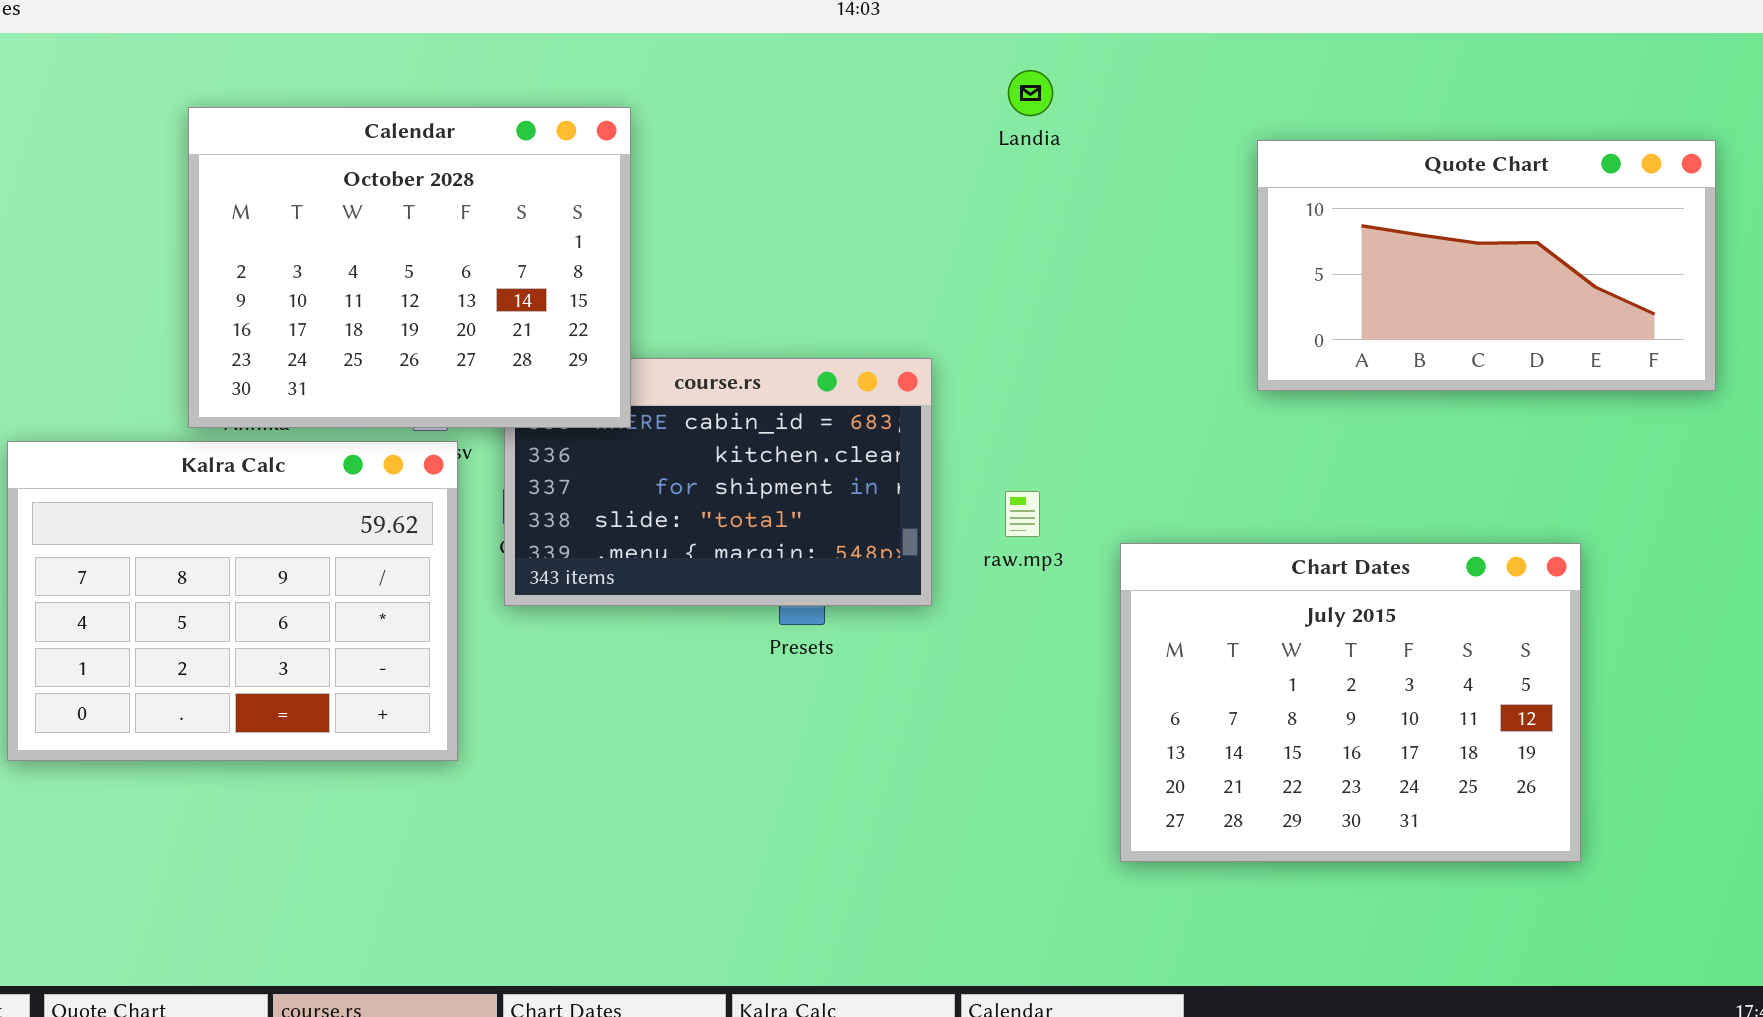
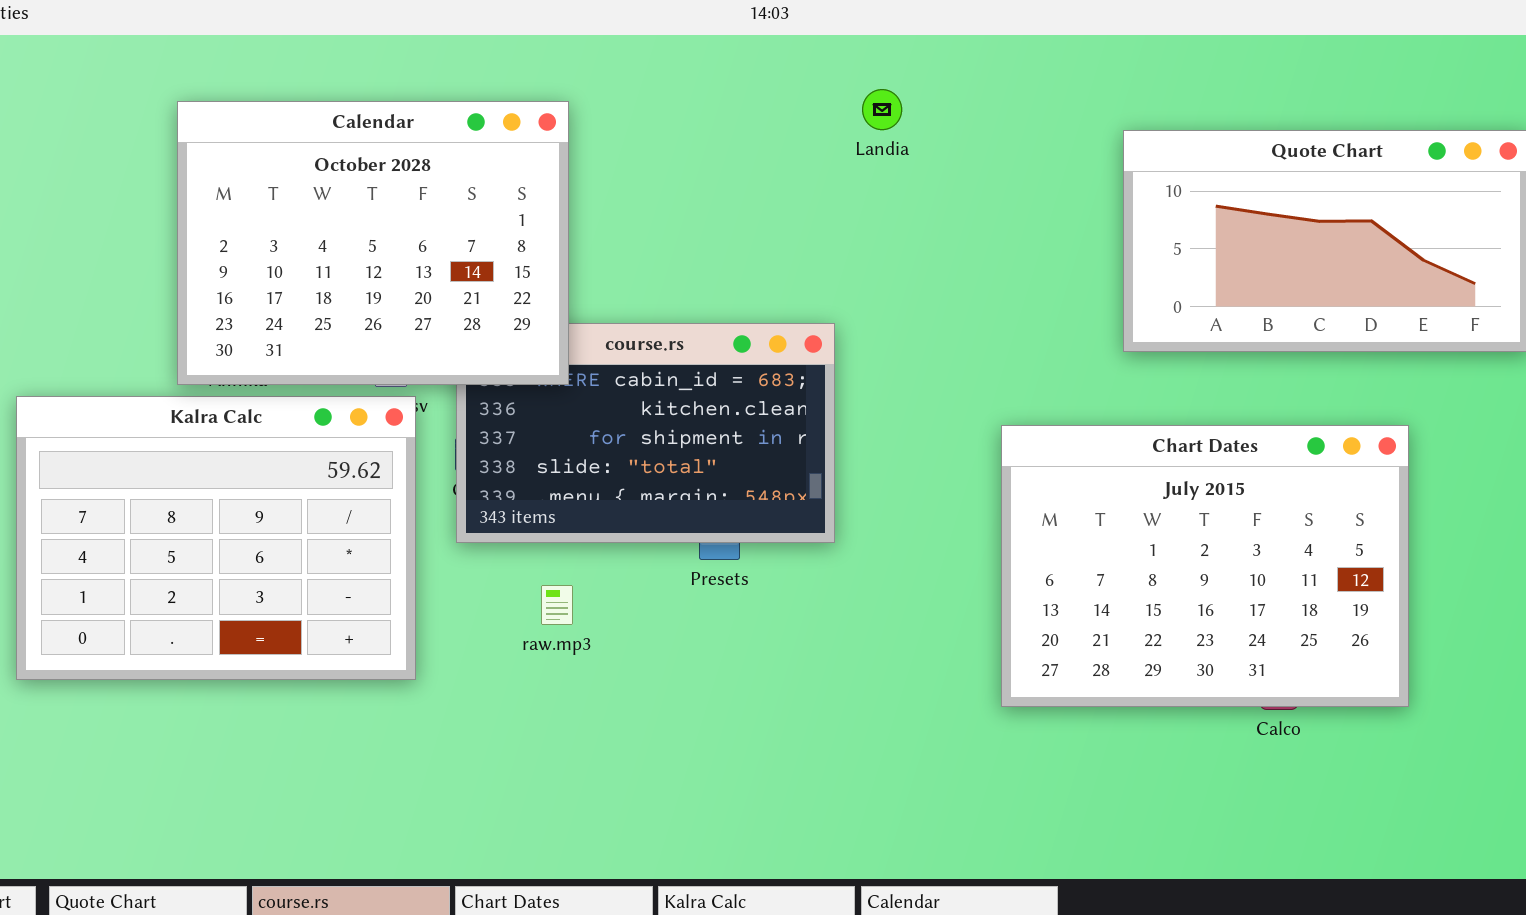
Landia: [1008,70,1053,116] -> [862,89,902,130], moved
raw.mp3: [1005,491,1040,537] -> [541,585,573,625], moved
Chart Dates: [1120,543,1581,862] -> [1001,425,1409,707], moved

